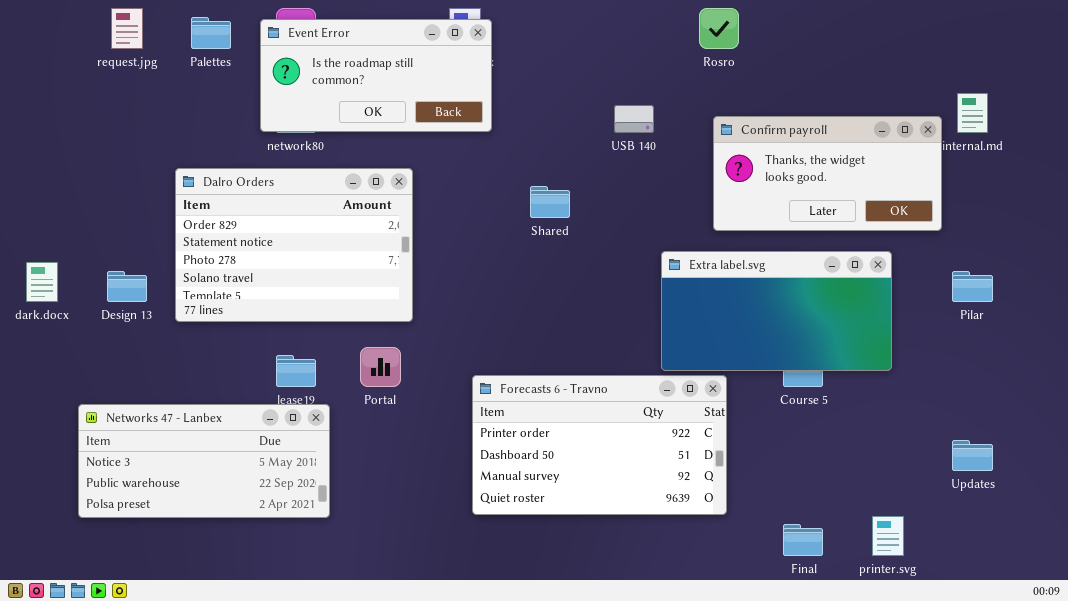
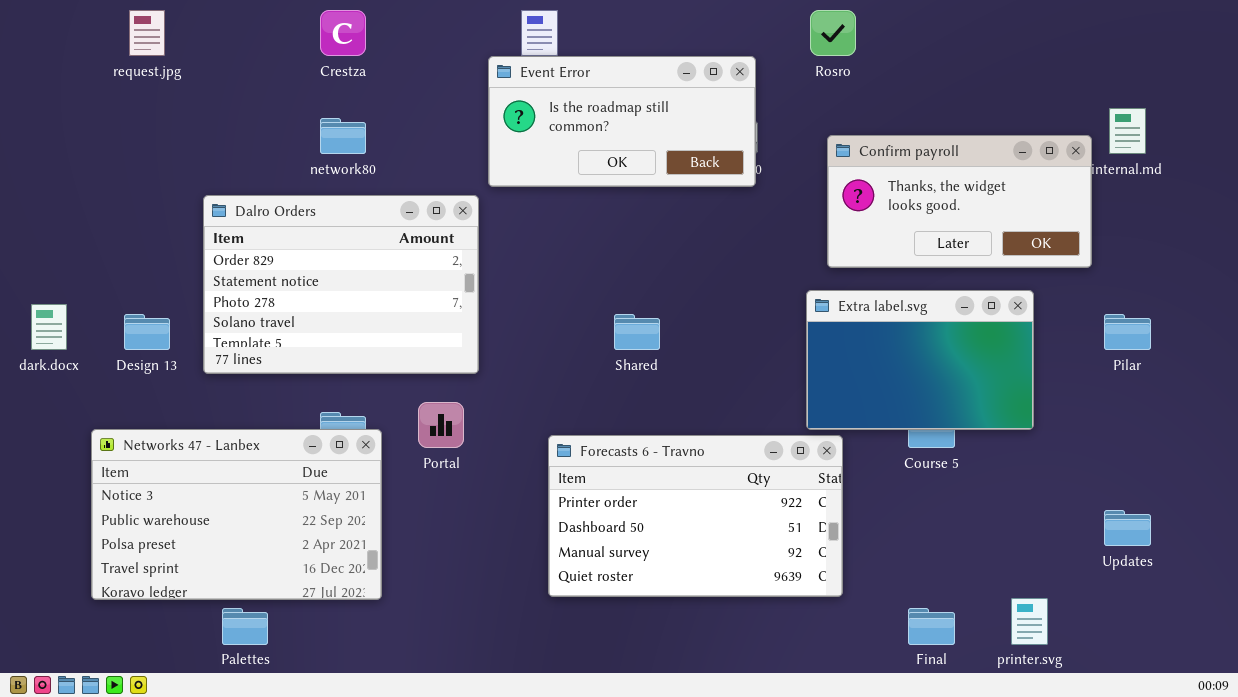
Palettes: [191,17,231,49] -> [222,608,268,645], moved
Event Error: [260,19,492,132] -> [488,56,756,187], moved
Shared: [530,186,570,218] -> [614,314,660,350], moved
Extra label.svg: [661,251,892,371] -> [806,290,1034,430], resized
Networks 47 - Lanbex: [78,404,330,518] -> [91,429,382,600], resized

